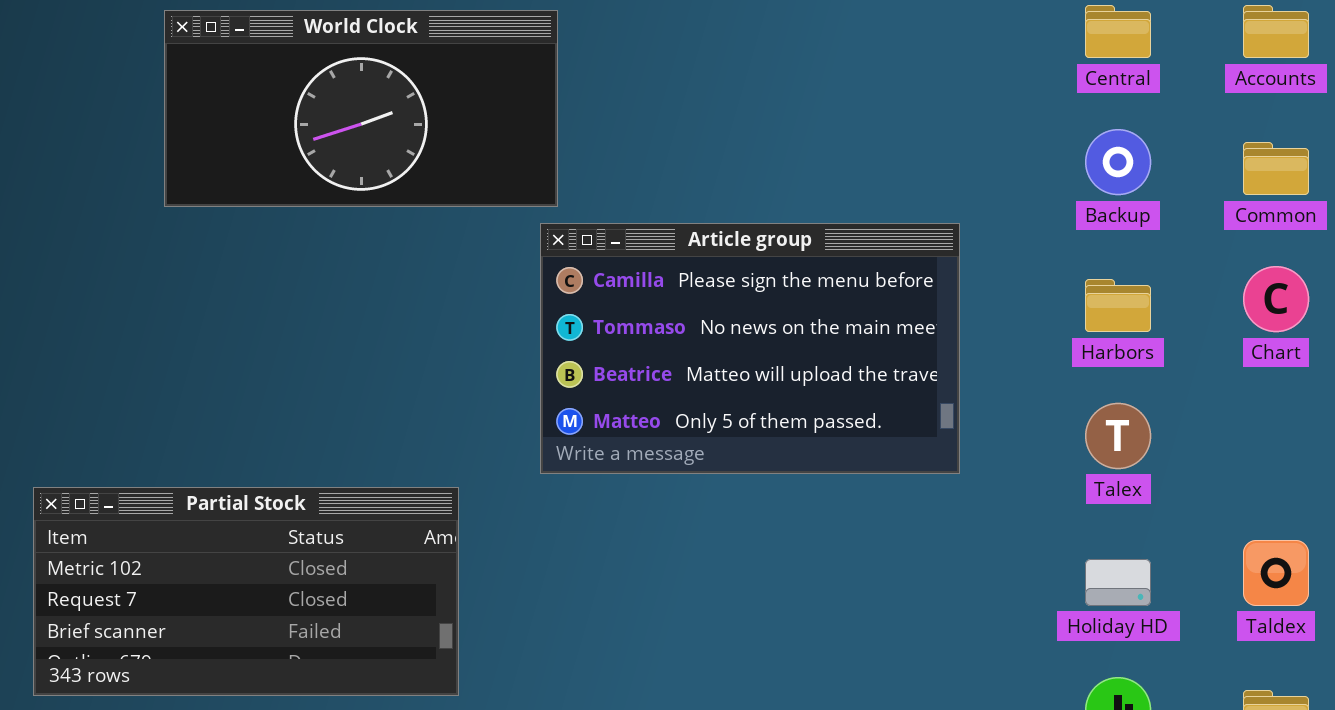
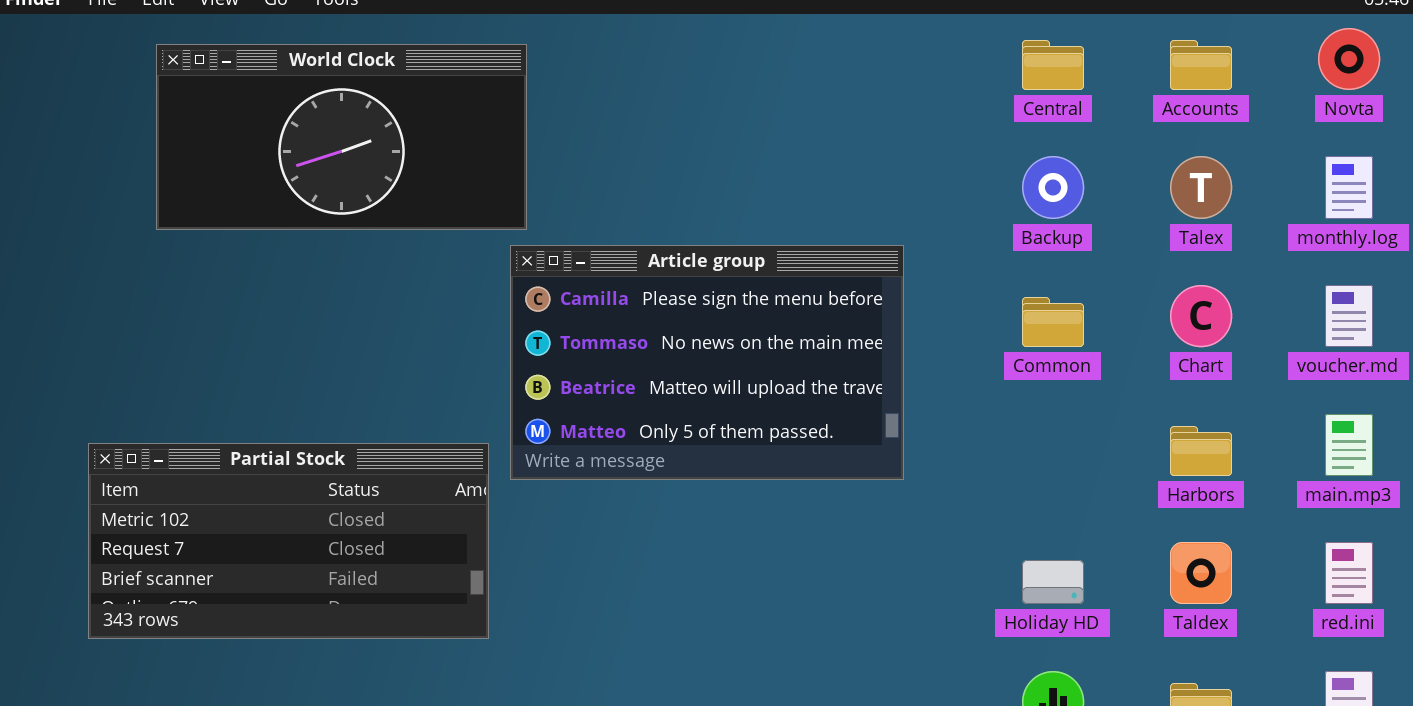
Common: [1243,142,1309,195] -> [1022,297,1084,347], moved
Harbors: [1085,279,1151,332] -> [1170,426,1232,476], moved
Talex: [1085,403,1151,469] -> [1170,156,1232,219], moved
Partial Stock: [33,487,459,696] -> [88,443,489,639], moved

